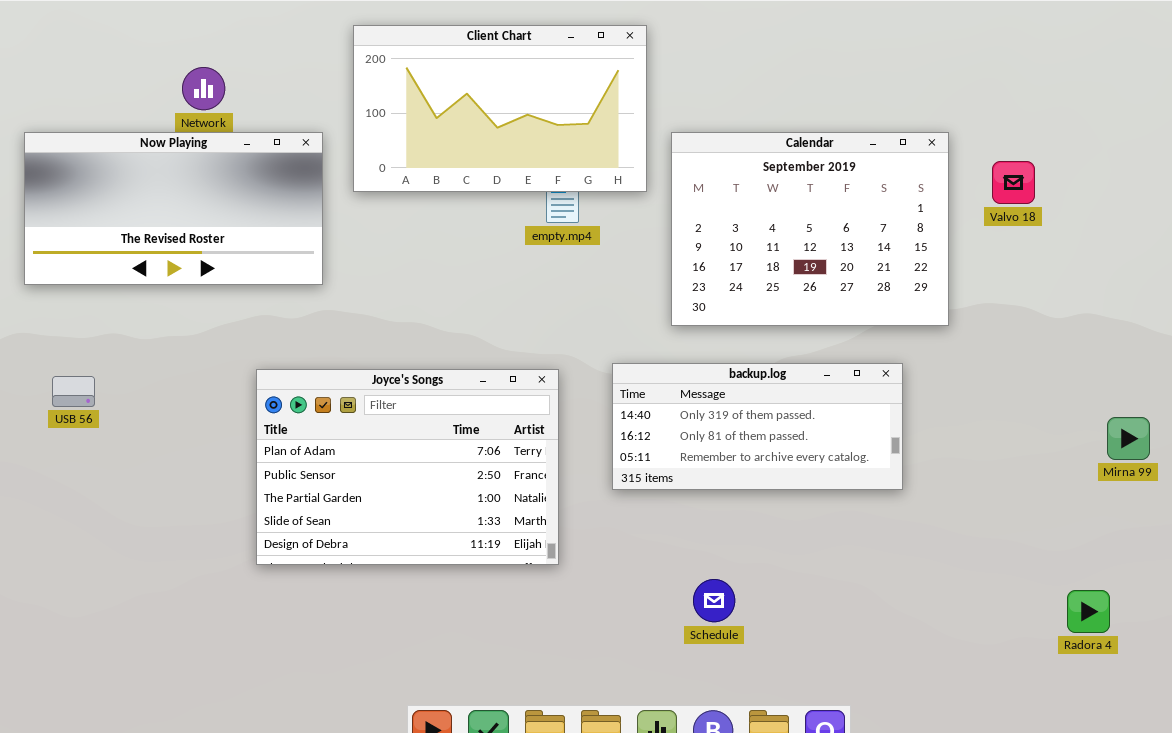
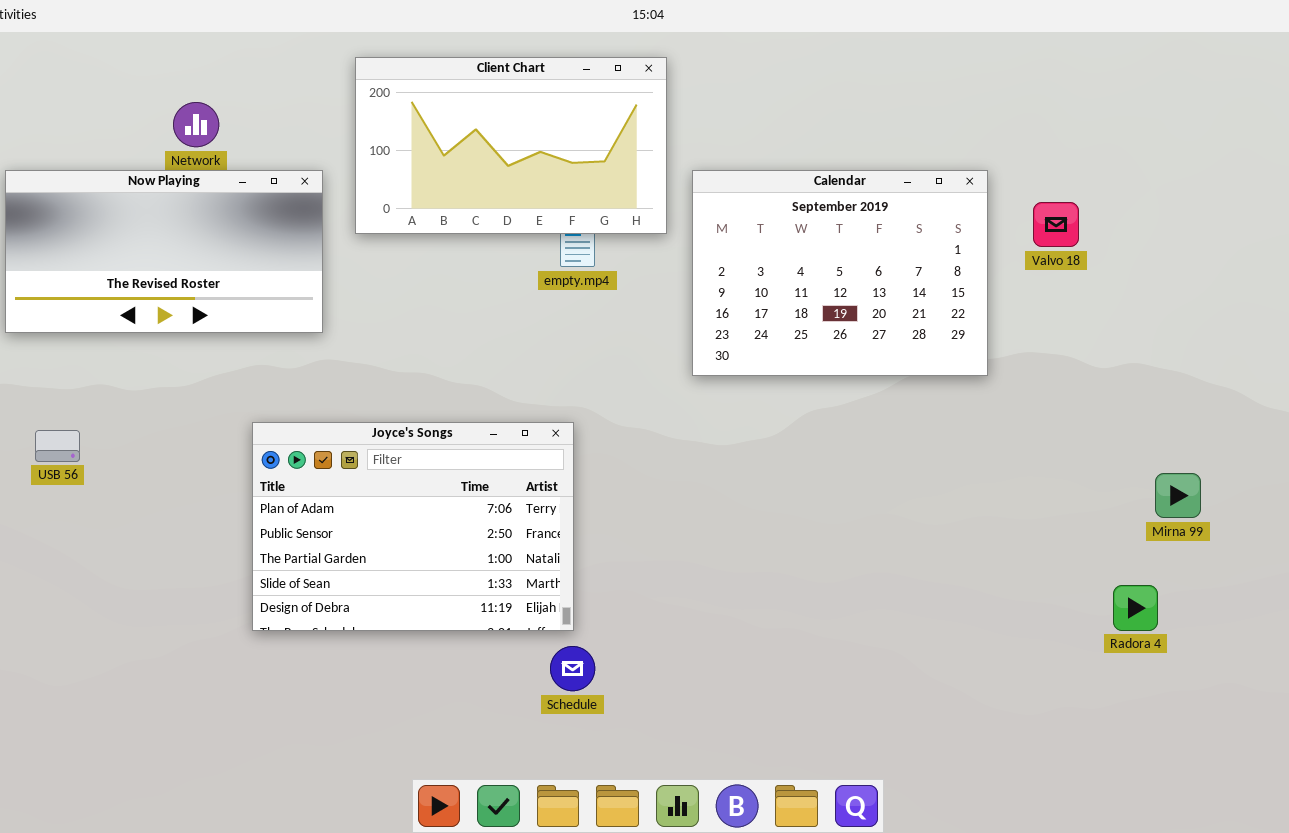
backup.log: [612,363,903,490] -> none, closed
Schedule: [693,579,735,622] -> [550,646,595,691], moved
Radora 4: [1067,590,1110,633] -> [1113,585,1158,631], moved

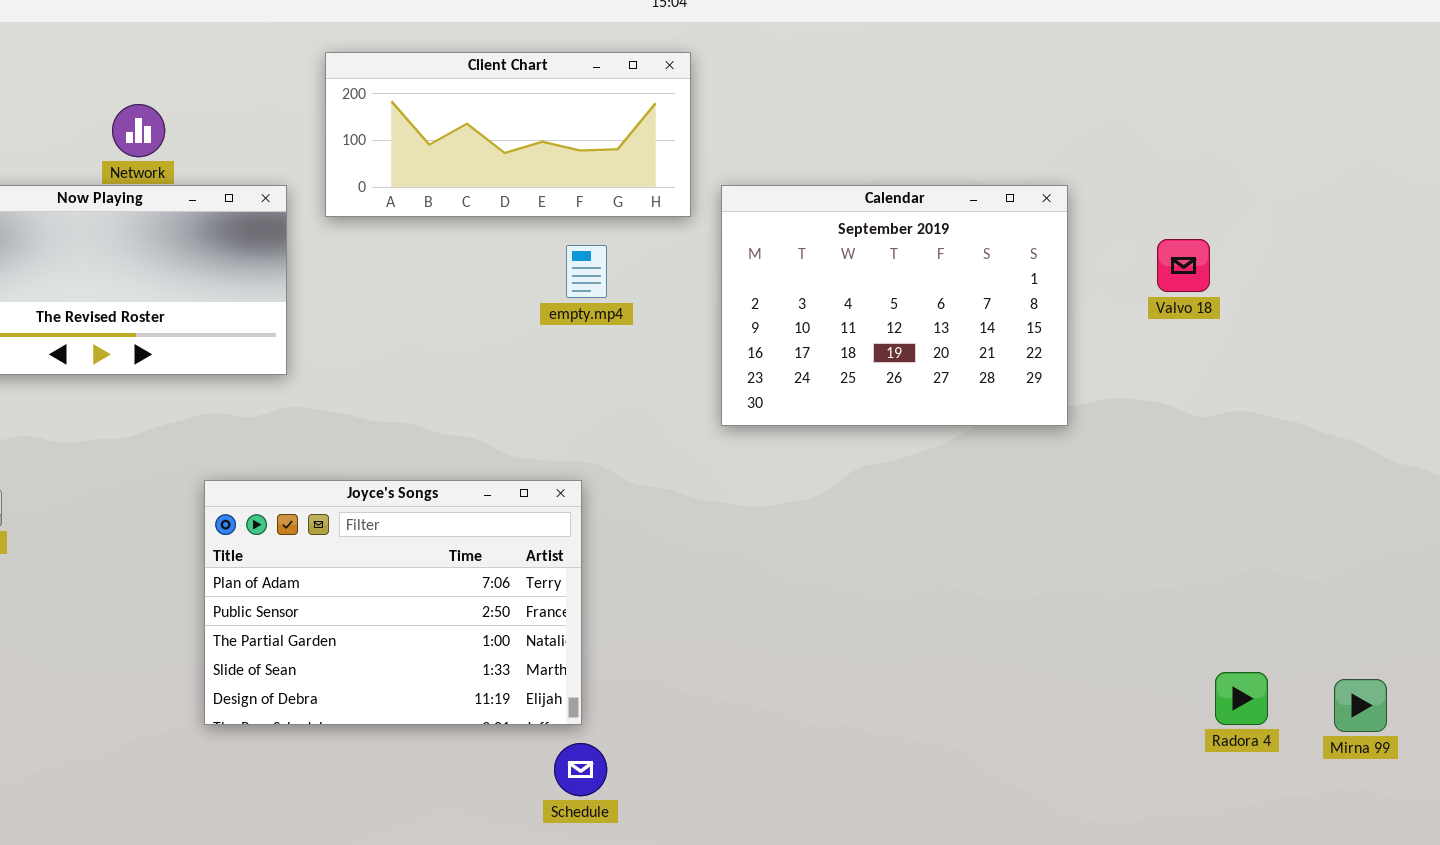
Client Chart: [355,57,667,234] -> [325,52,691,217], resized
Valvo 18: [1033,202,1079,247] -> [1157,239,1210,292], moved
Mirna 99: [1155,473,1201,518] -> [1334,679,1387,732], moved

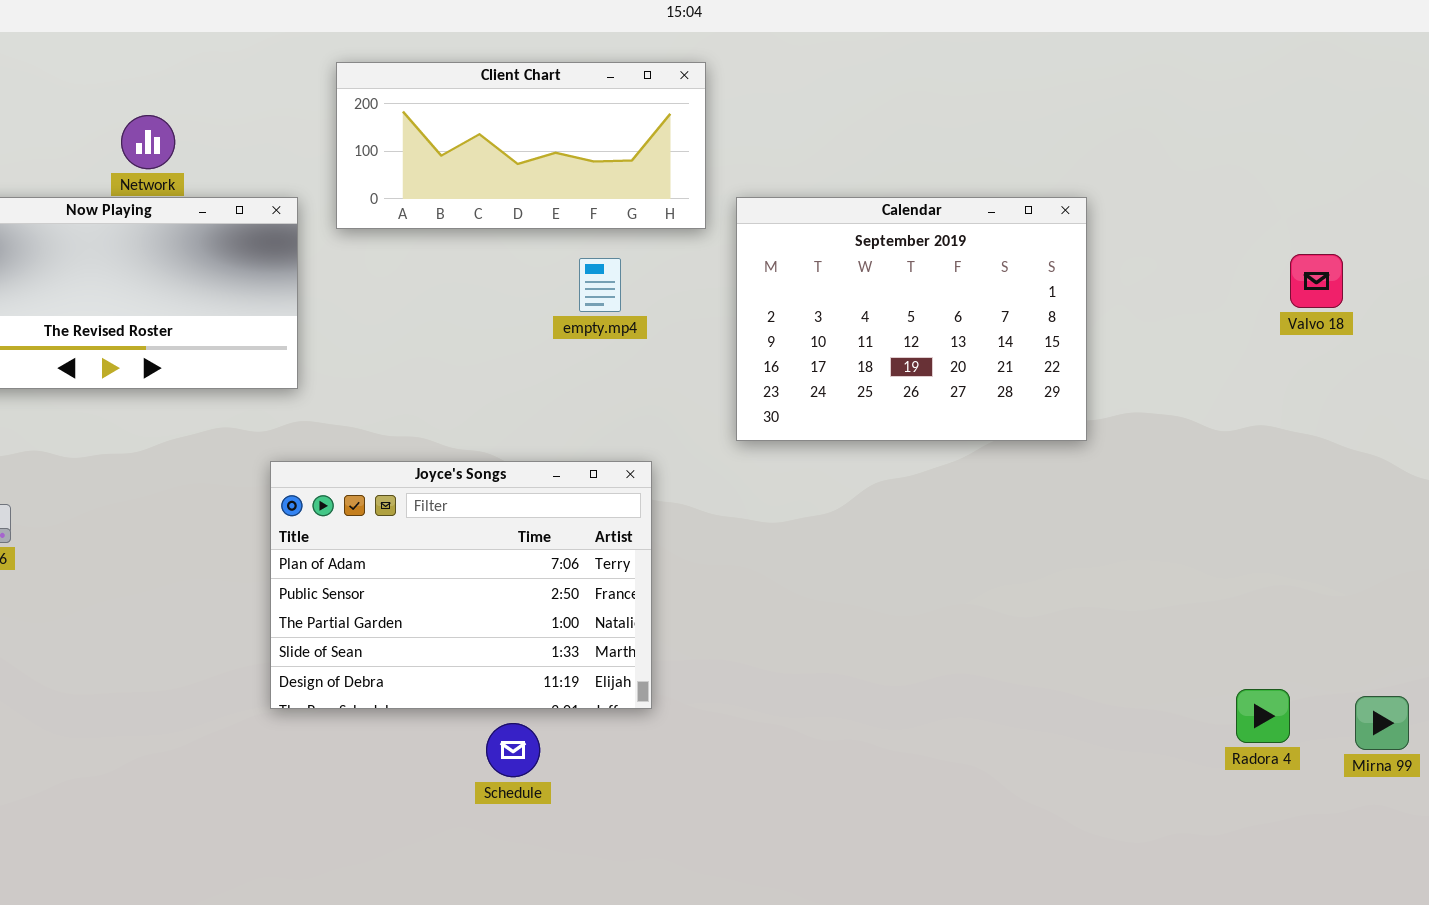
Valvo 18: [1157,239,1210,292] -> [1290,254,1343,308], moved
Joyce's Songs: [204,480,582,725] -> [270,461,652,709], moved
Schedule: [554,743,607,796] -> [486,723,540,777], moved

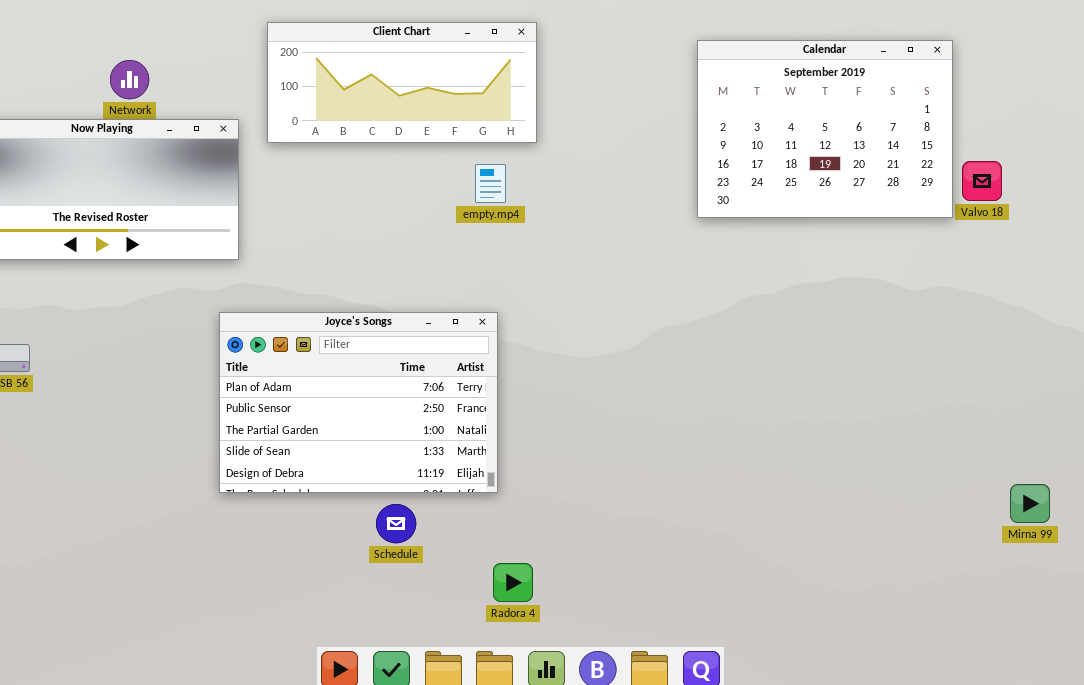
Calendar: [736,197,1087,441] -> [697,40,953,218], moved
empty.mp4: [579,258,621,312] -> [475,164,506,203], moved
Radora 4: [1236,689,1290,743] -> [493,563,533,602], moved

